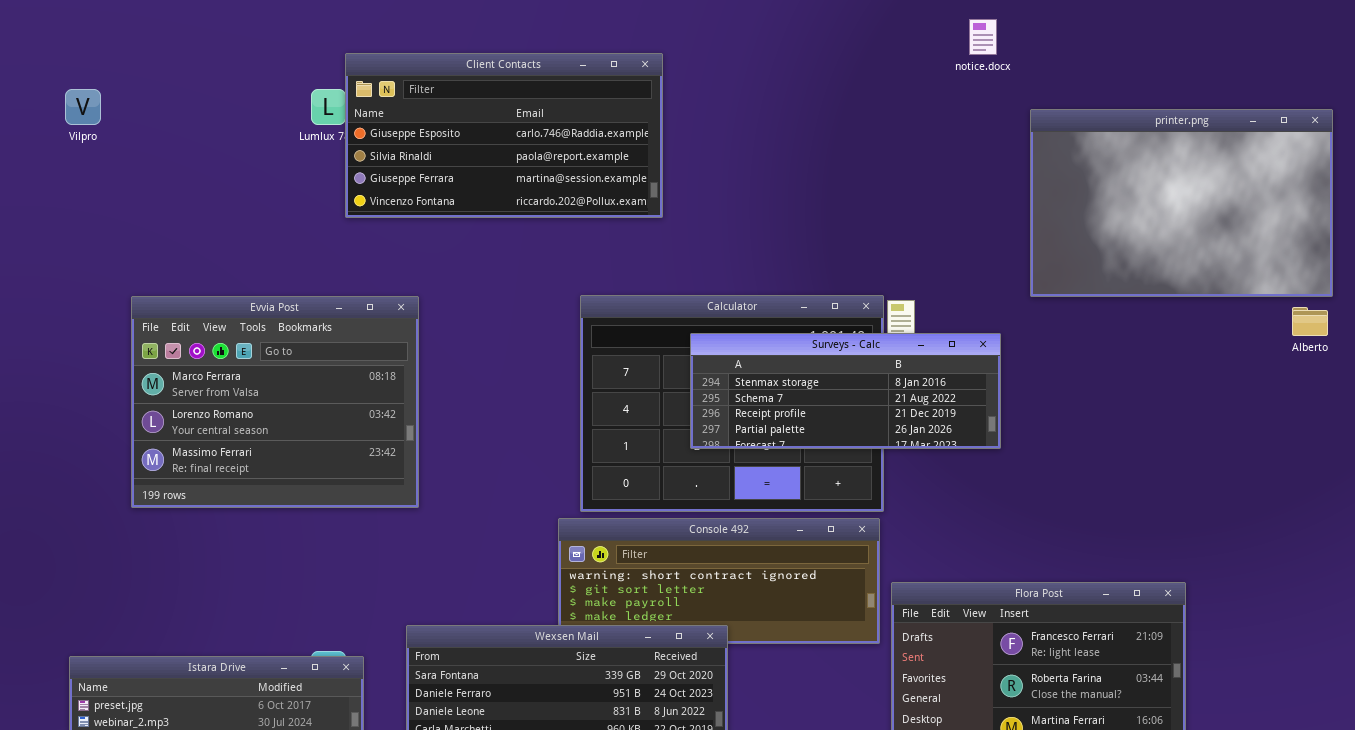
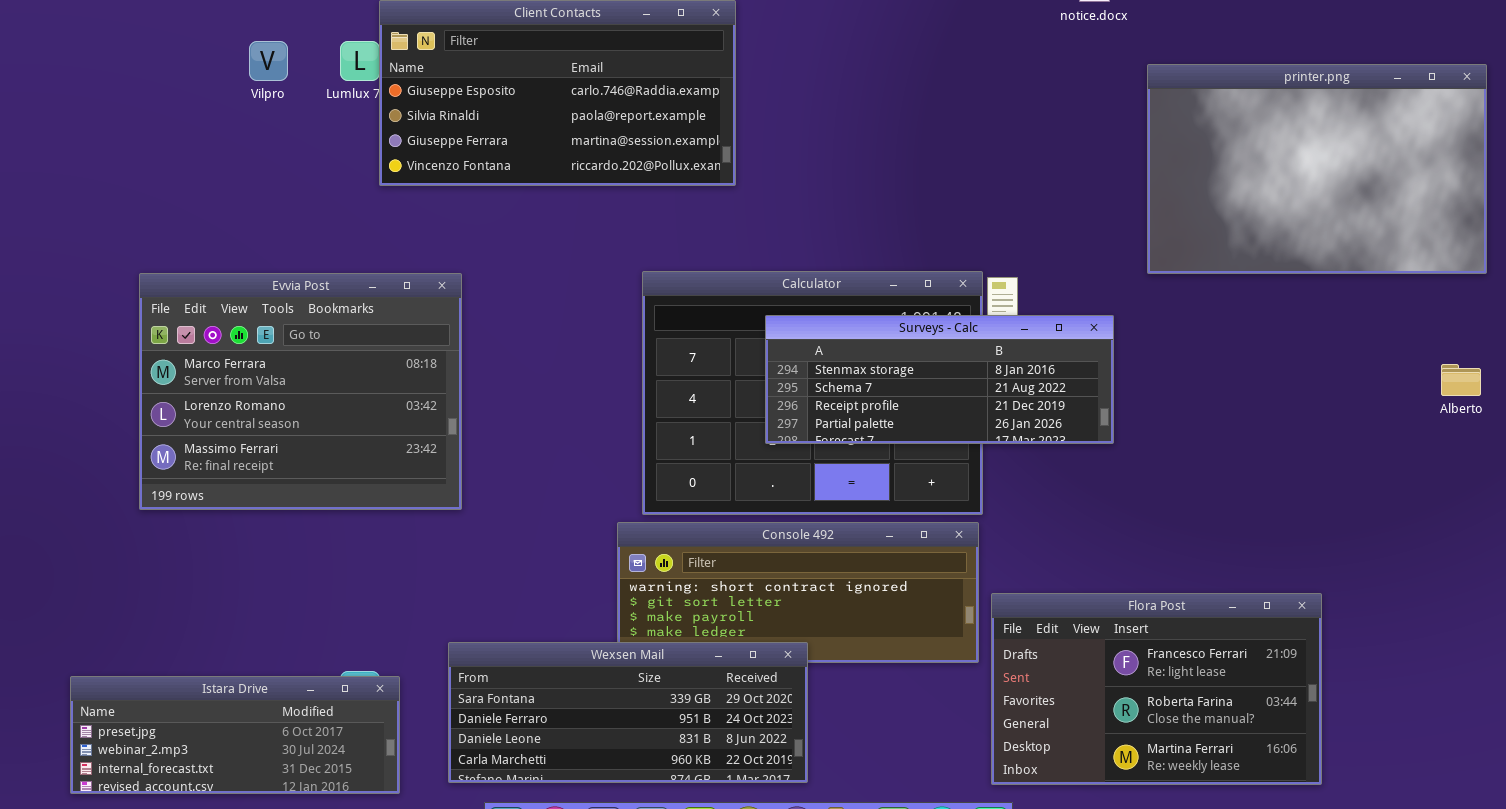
Vilpro: [65,89,101,125] -> [249,41,288,81], moved
Alberto: [1292,307,1328,336] -> [1441,364,1481,396], moved

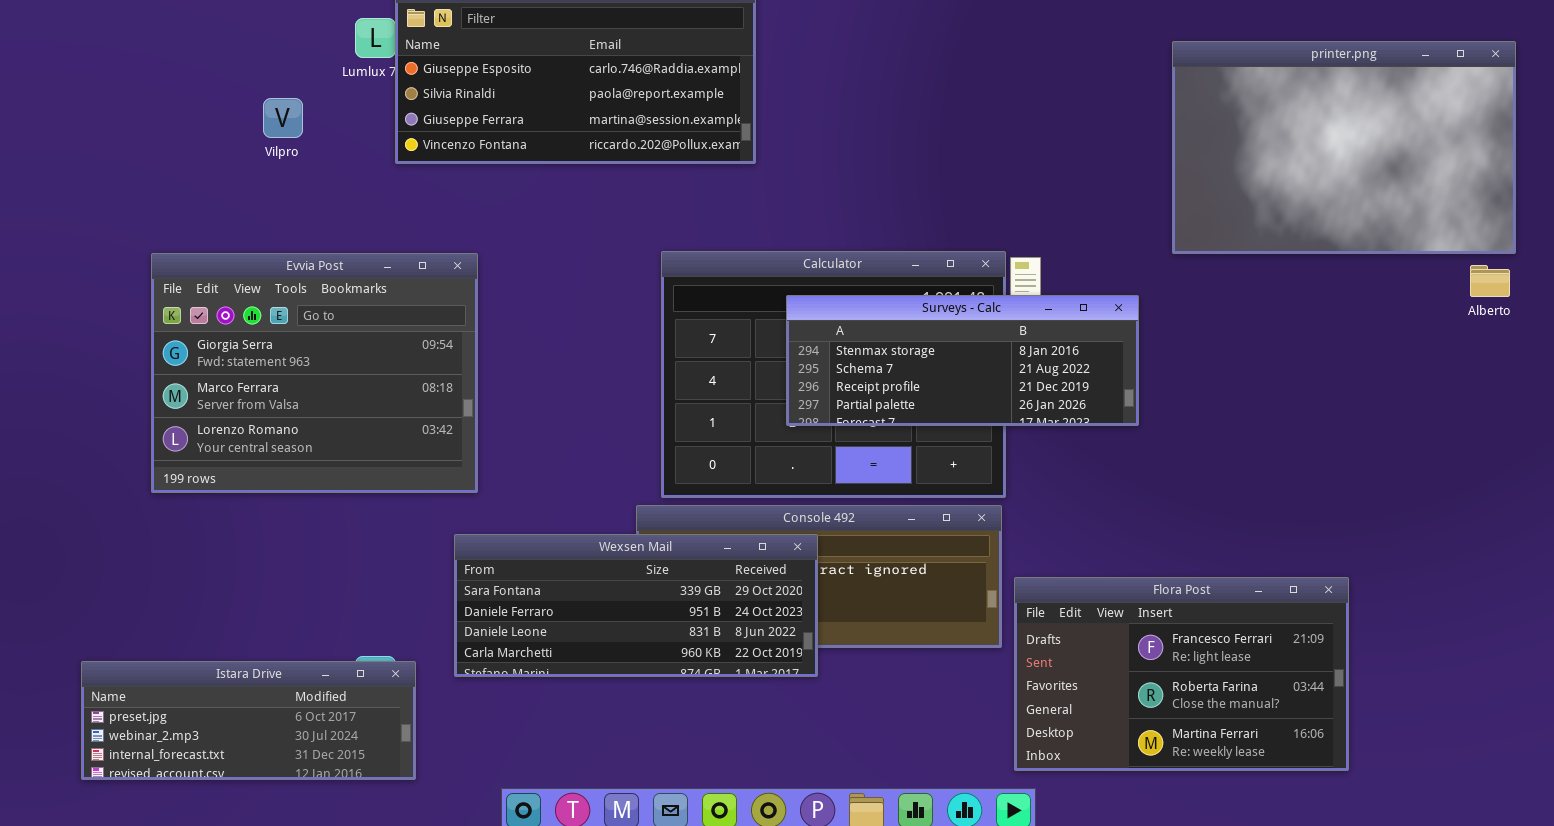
Vilpro: [249,41,288,81] -> [263,98,303,138], moved
Evvia Post: [139,273,462,510] -> [151,253,478,493], scrolled up 1 row
Alberto: [1441,364,1481,396] -> [1470,265,1510,297], moved
Wexsen Mail: [448,642,808,783] -> [454,534,818,677], moved

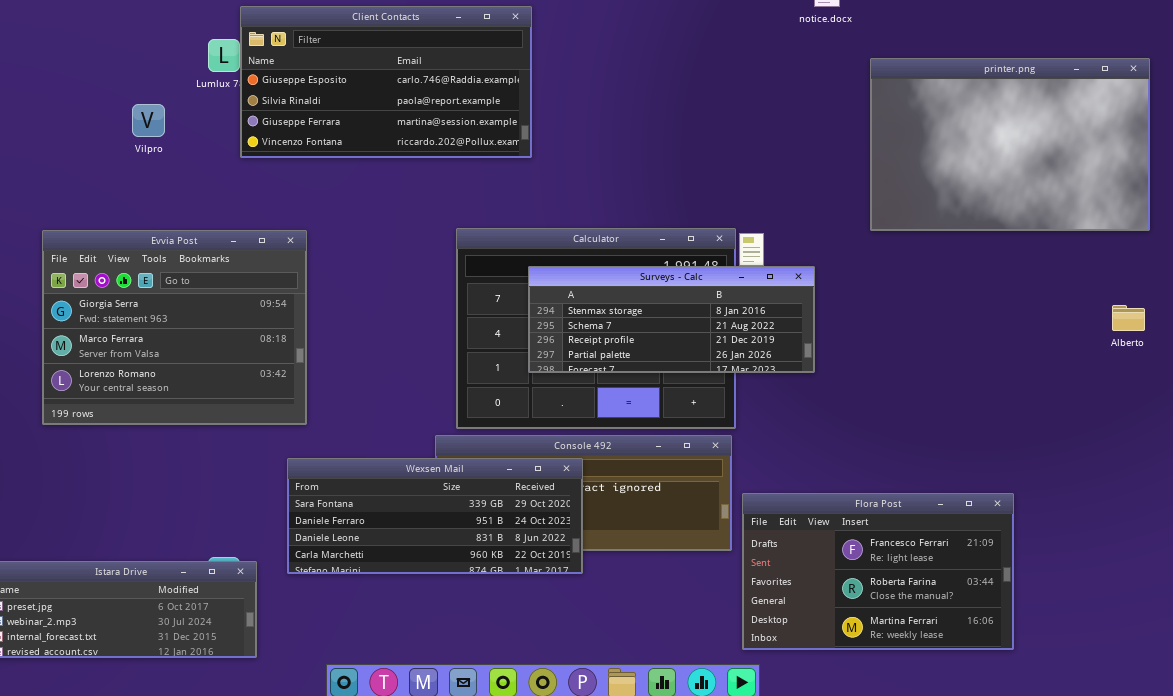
Alberto: [1470,265,1510,297] -> [1112,305,1145,331], moved
Surveys - Calc: [786,295,1139,426] -> [528,266,815,373], moved

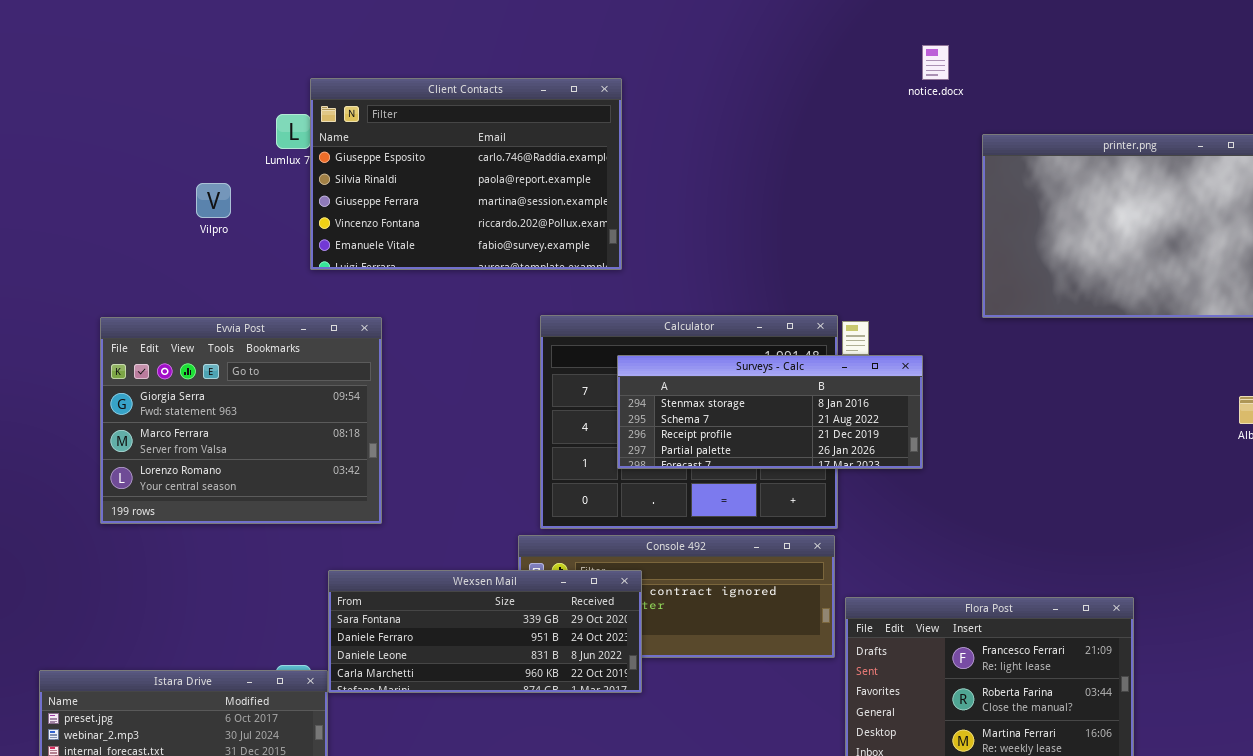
Client Contacts: [240,6,532,158] -> [310,78,622,270], resized
Wexsen Mail: [287,458,583,574] -> [328,570,642,693], moved

